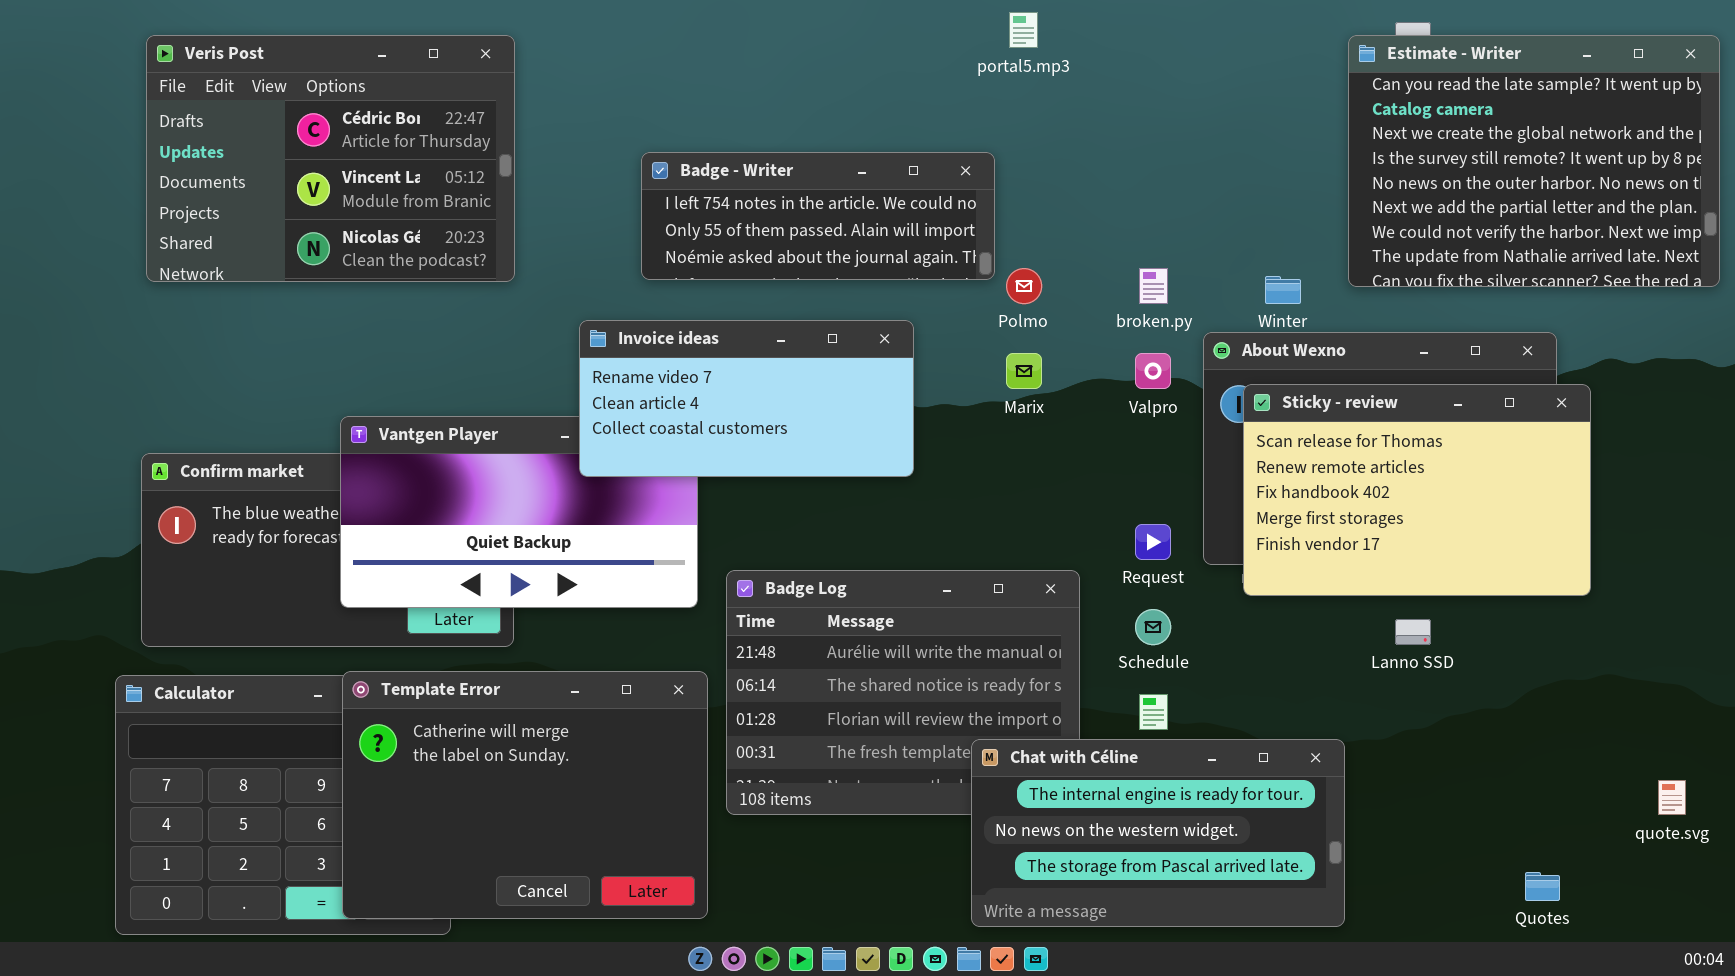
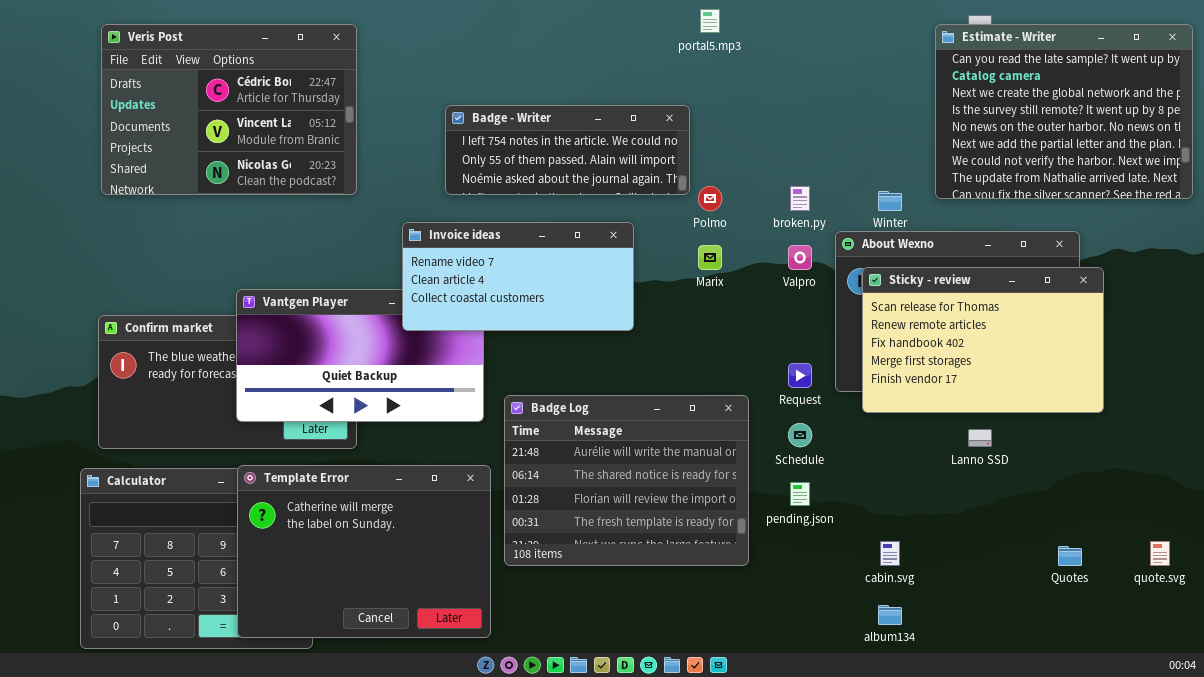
Chat with Céline: [971,739,1345,927] -> none, closed
Quotes: [1525,872,1560,901] -> [1058,546,1082,566], moved

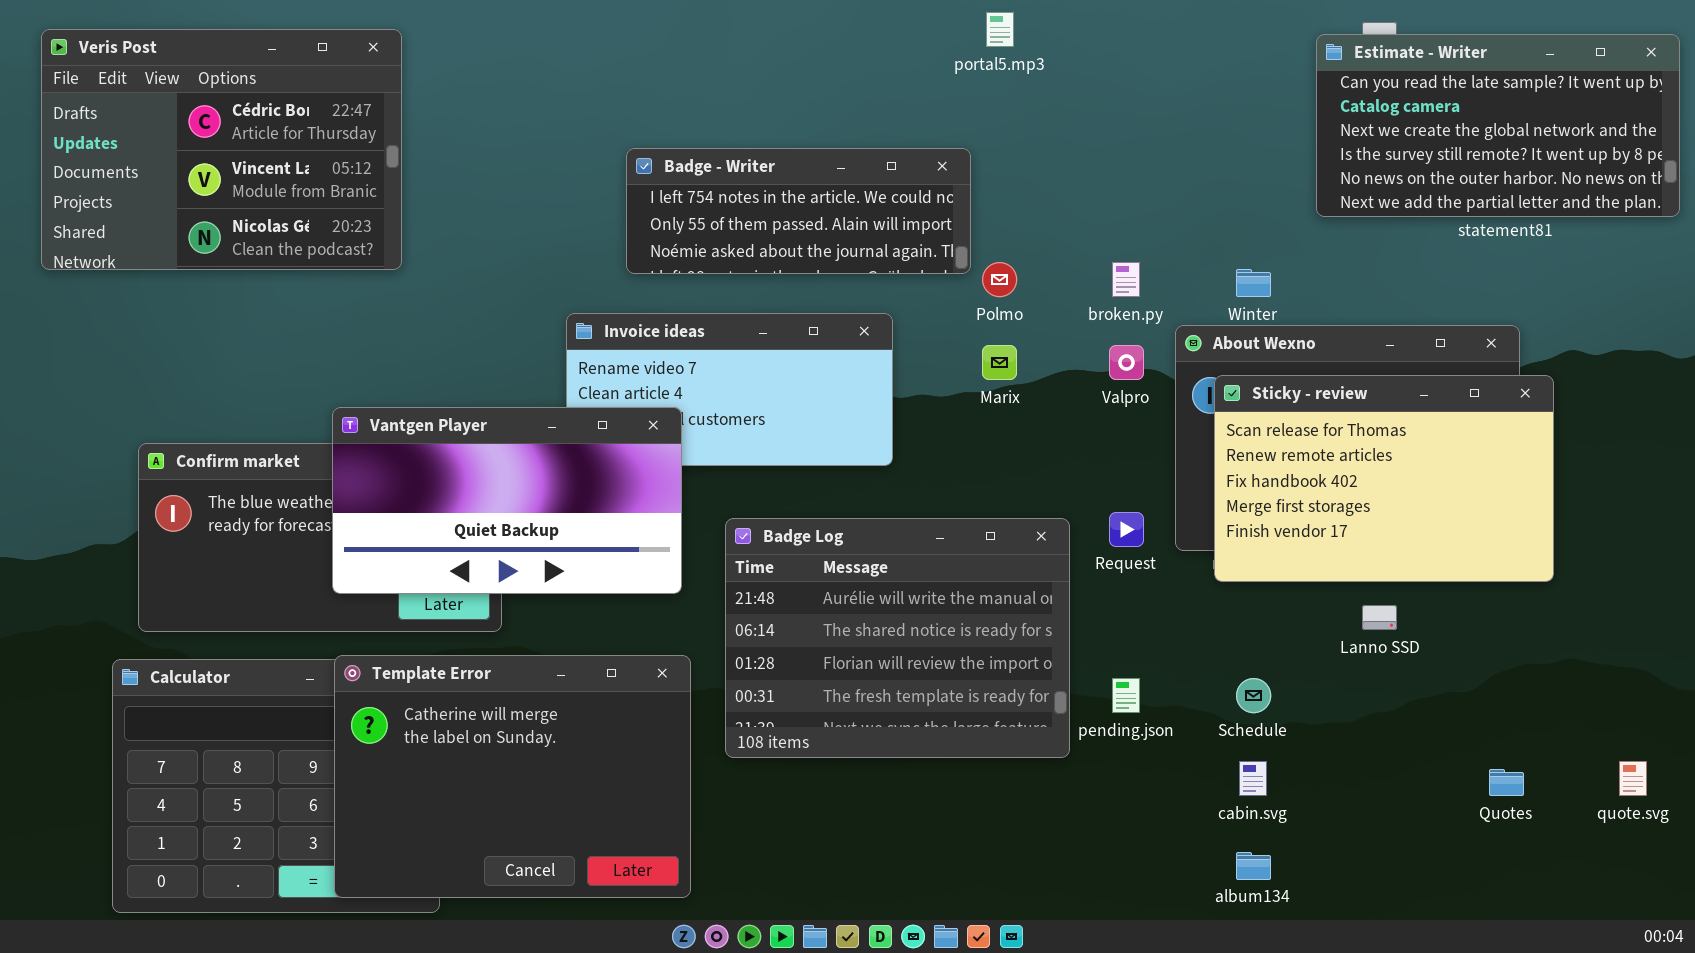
Veris Post: [101,24,357,195] -> [41,29,402,270], moved
Estimate - Writer: [935,24,1193,199] -> [1316,34,1680,217], resized
Vantgen Player: [236,289,484,422] -> [332,407,682,594], raised
Badge Log: [504,395,749,566] -> [725,518,1070,758], moved
Schedule: [788,423,812,447] -> [1236,678,1271,713], moved

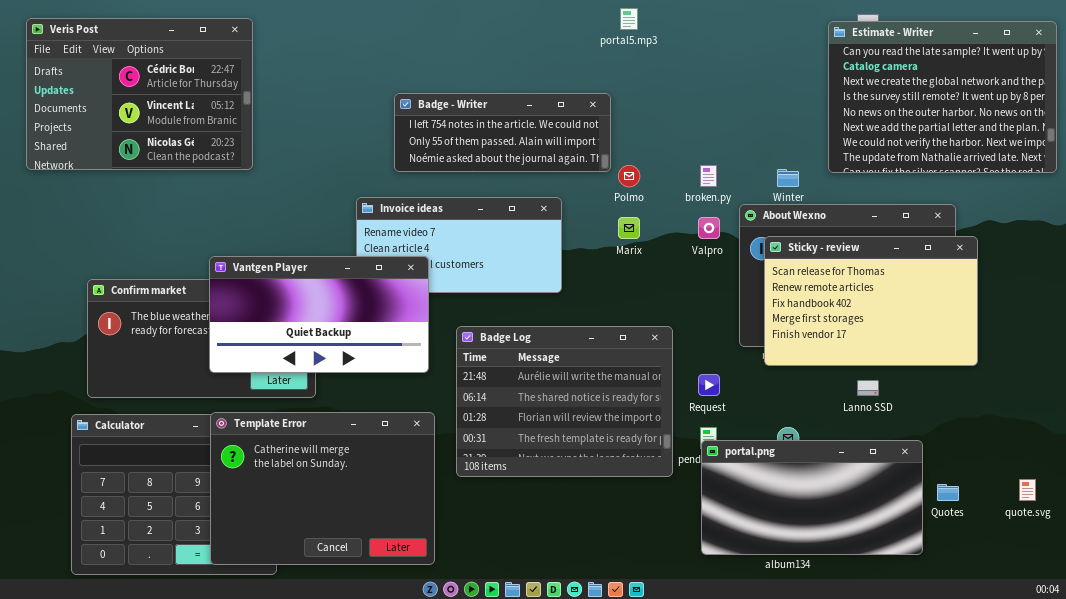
Estimate - Writer: [1316,34,1680,217] -> [828,21,1057,173], resized
Request: [1109,512,1144,547] -> [698,374,720,396], moved
portal.png: none -> [701,440,923,555], opened

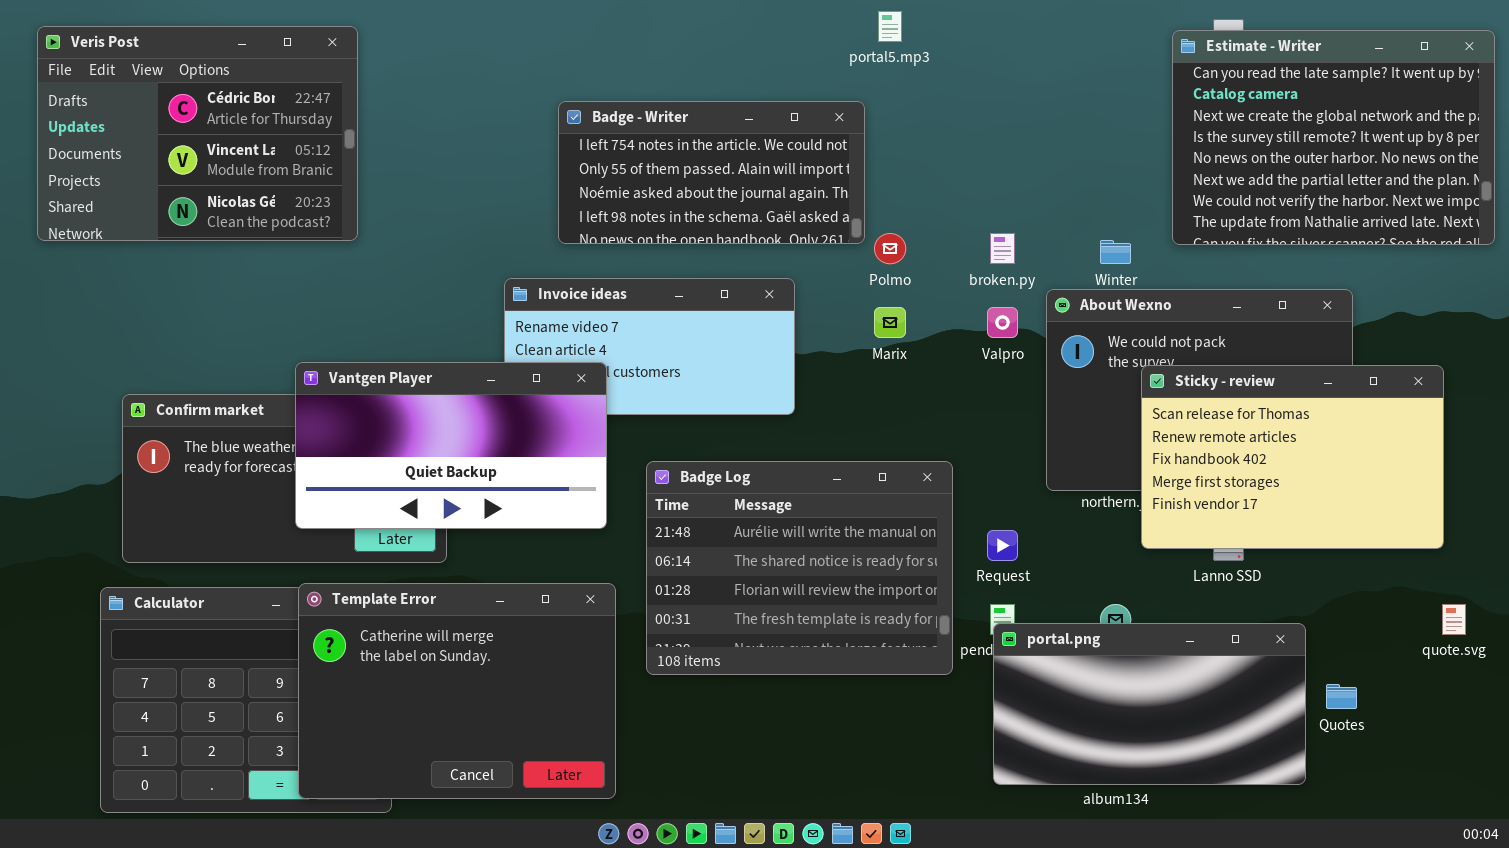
Badge - Writer: [394,93,611,172] -> [558,101,865,244], resized
Sticky - review: [764,236,978,366] -> [1141,365,1444,549], moved
quote.svg: [1019,479,1036,501] -> [1442,604,1466,635], moved

